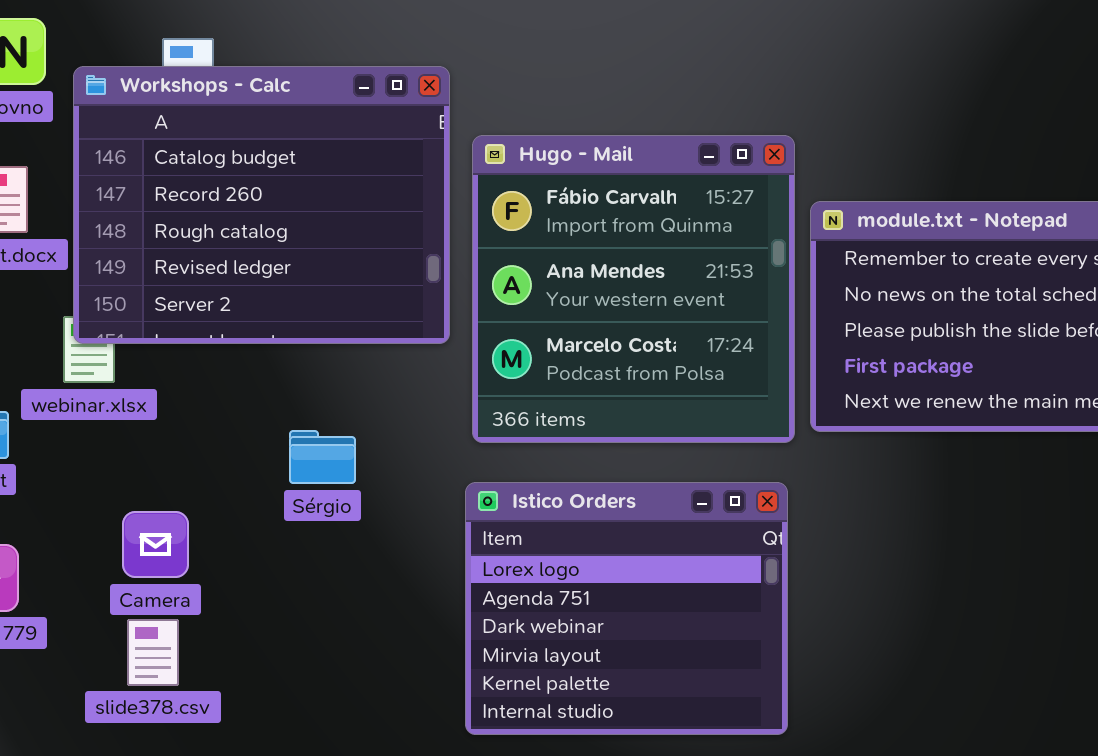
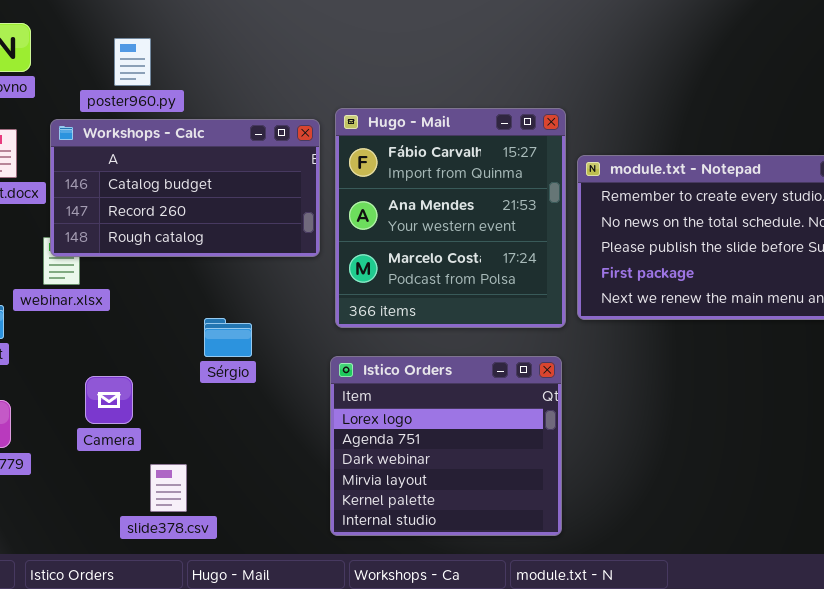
Workshops - Calc: [73,66,450,344] -> [50,119,320,257], resized
slide378.csv: [127,619,179,686] -> [150,464,187,512], moved

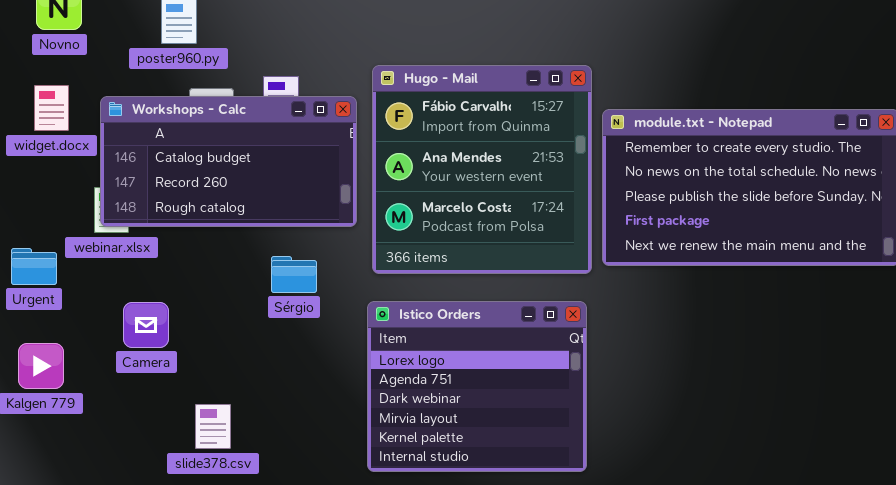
Workshops - Calc: [50,119,320,257] -> [100,96,357,227], moved
Sérgio: [204,318,252,357] -> [271,256,317,293], moved
Camera: [85,376,133,424] -> [123,302,169,348], moved

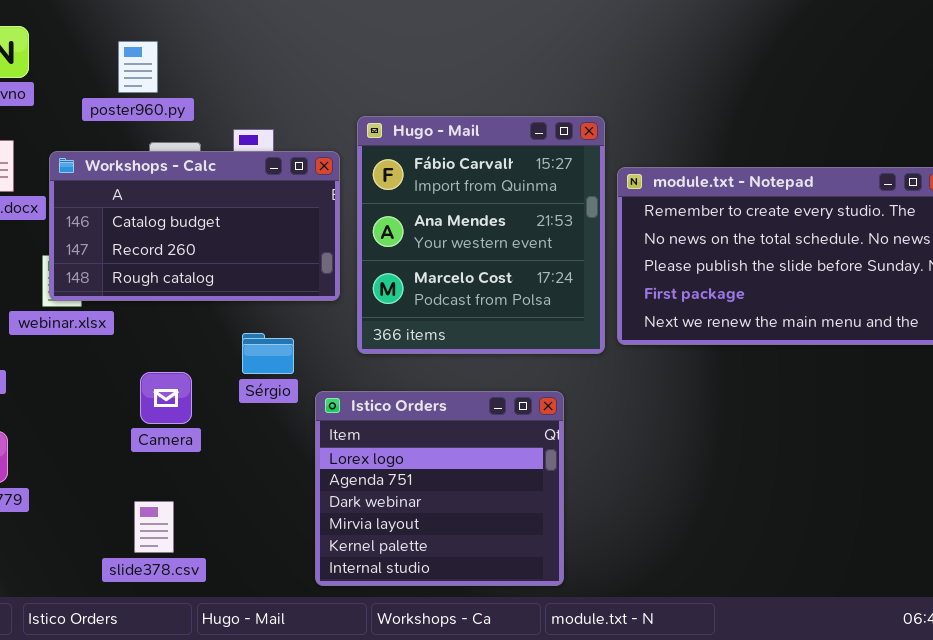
Istico Orders: [367,301,587,472] -> [315,391,564,586], moved
Camera: [123,302,169,348] -> [140,372,192,424], moved
slide378.csv: [195,404,231,449] -> [134,501,174,553], moved

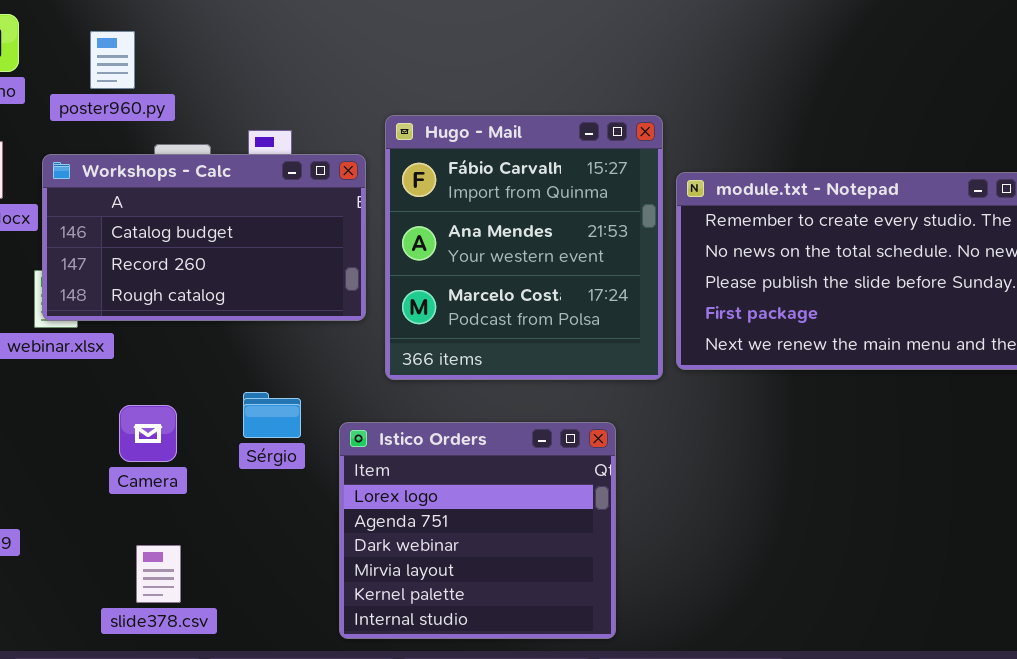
poster960.py: [118,41,158,93] -> [90,31,135,89], moved
Sérgio: [242,333,294,374] -> [243,392,301,438], moved
Camera: [140,372,192,424] -> [119,405,177,462], moved

